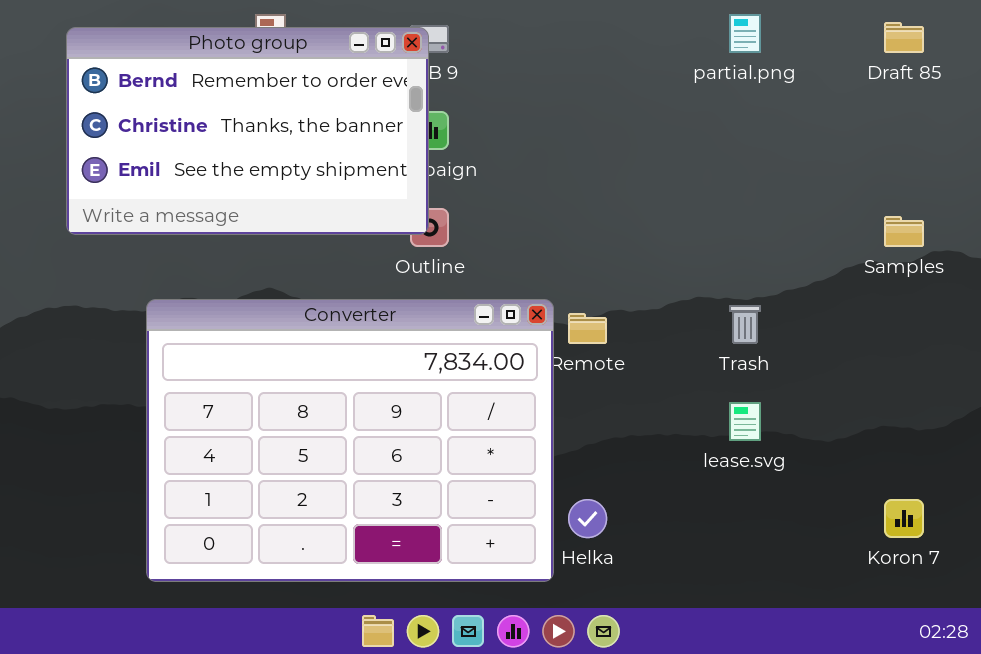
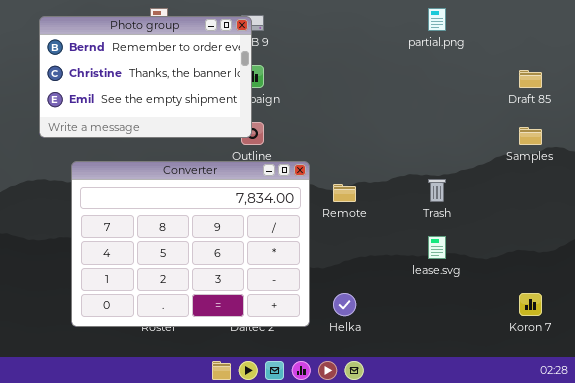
Draft 85: [884,22,924,53] -> [519,70,542,88], moved
Converter: [146,299,554,582] -> [71,161,310,327], moved

